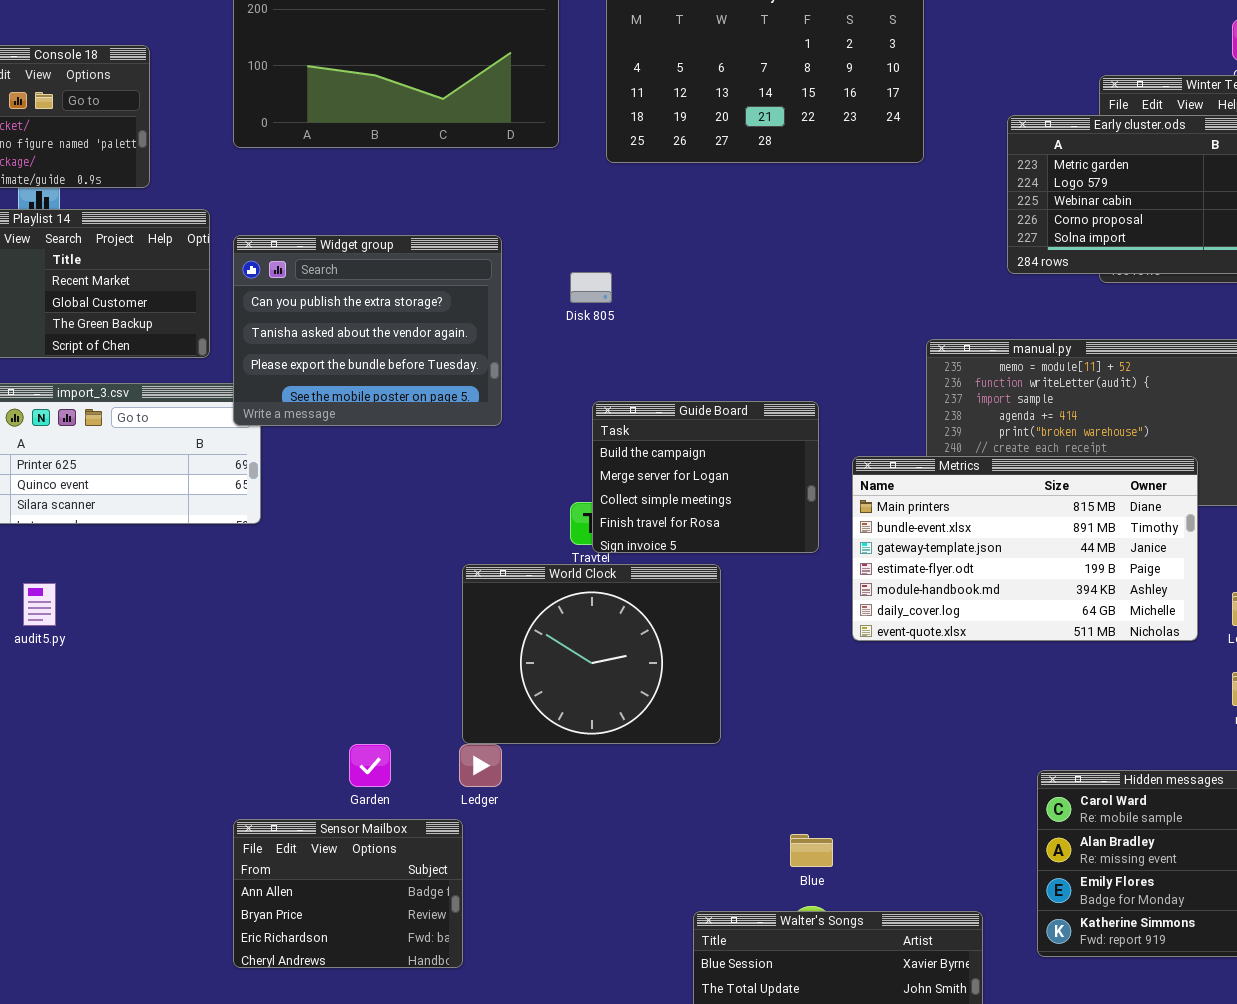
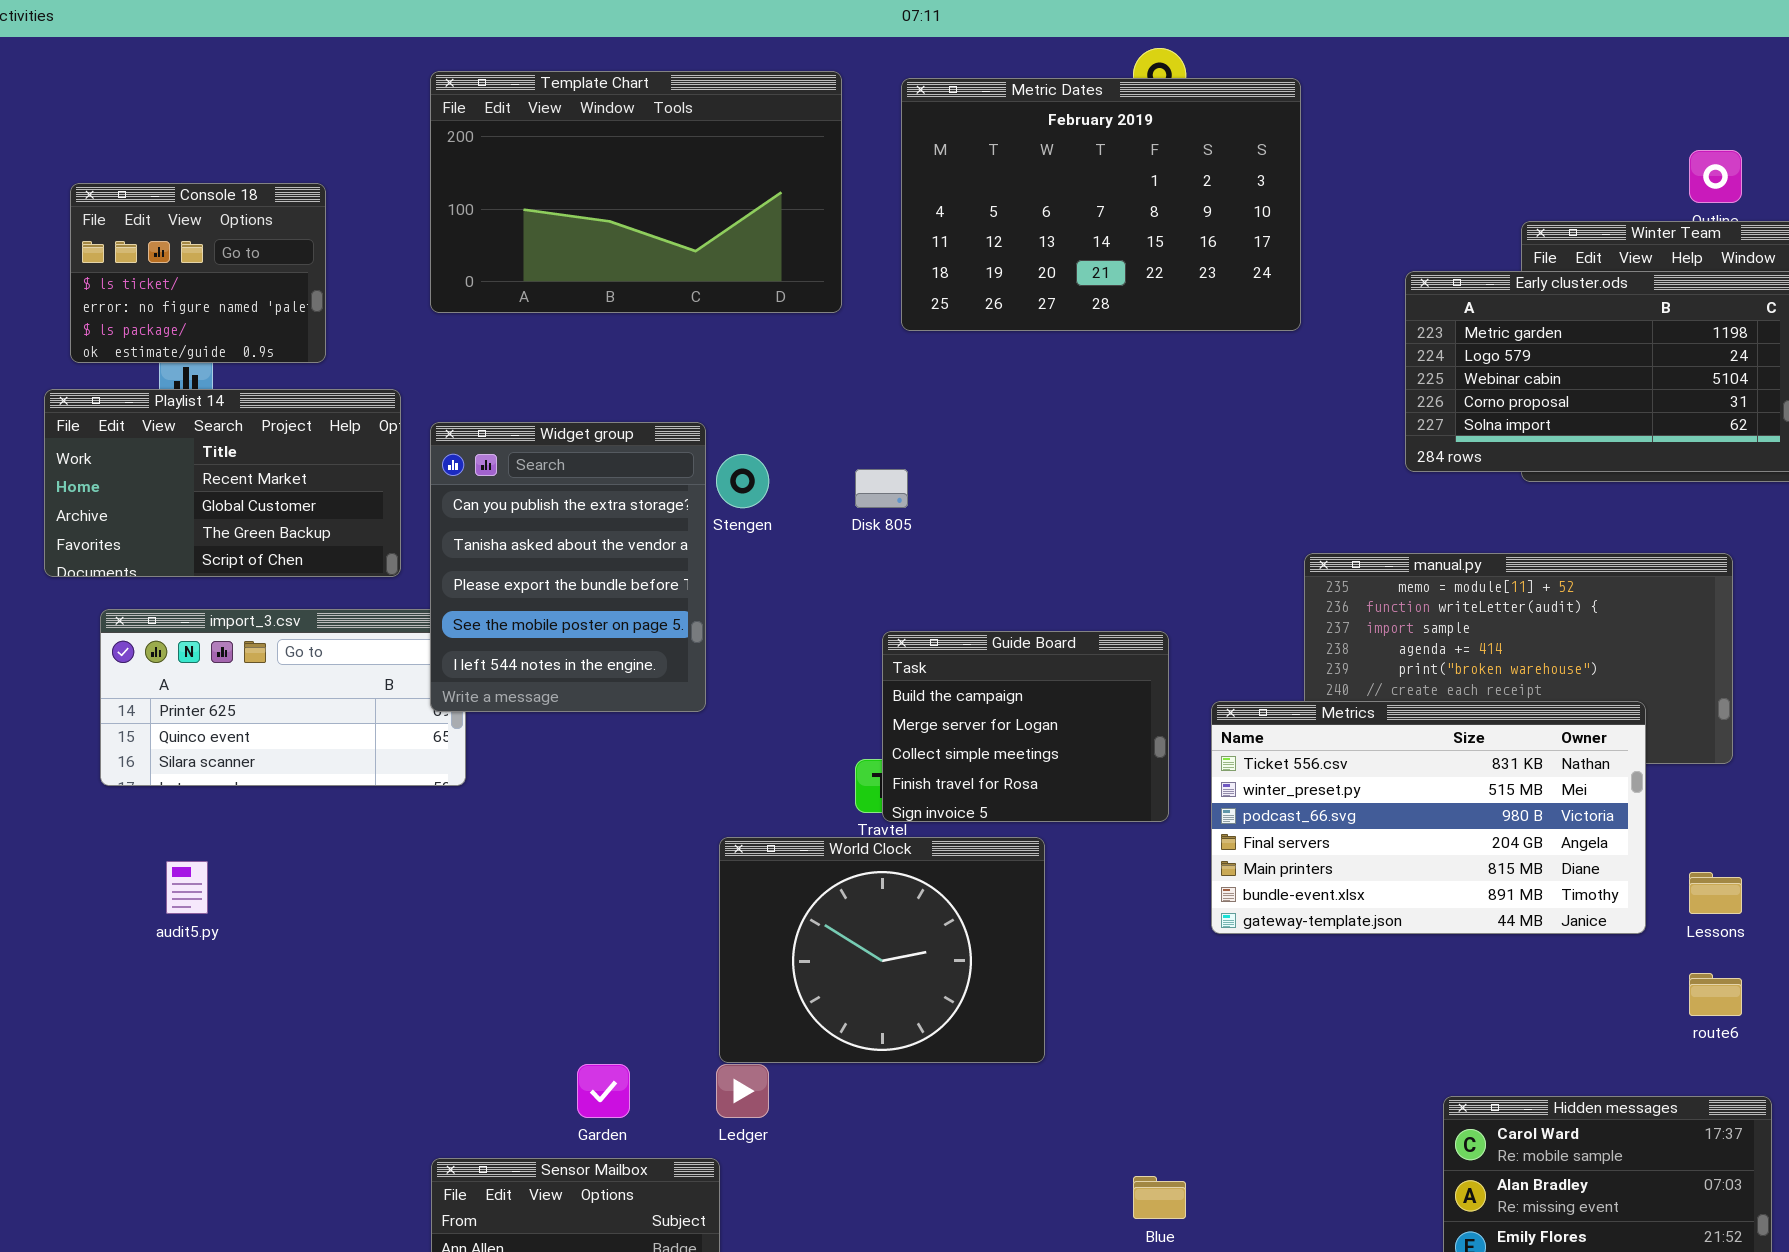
Widget group: [233,235,502,426] -> [430,422,706,712], resized
Metrics: [852,456,1198,641] -> [1211,701,1646,934], scrolled up 4 rows

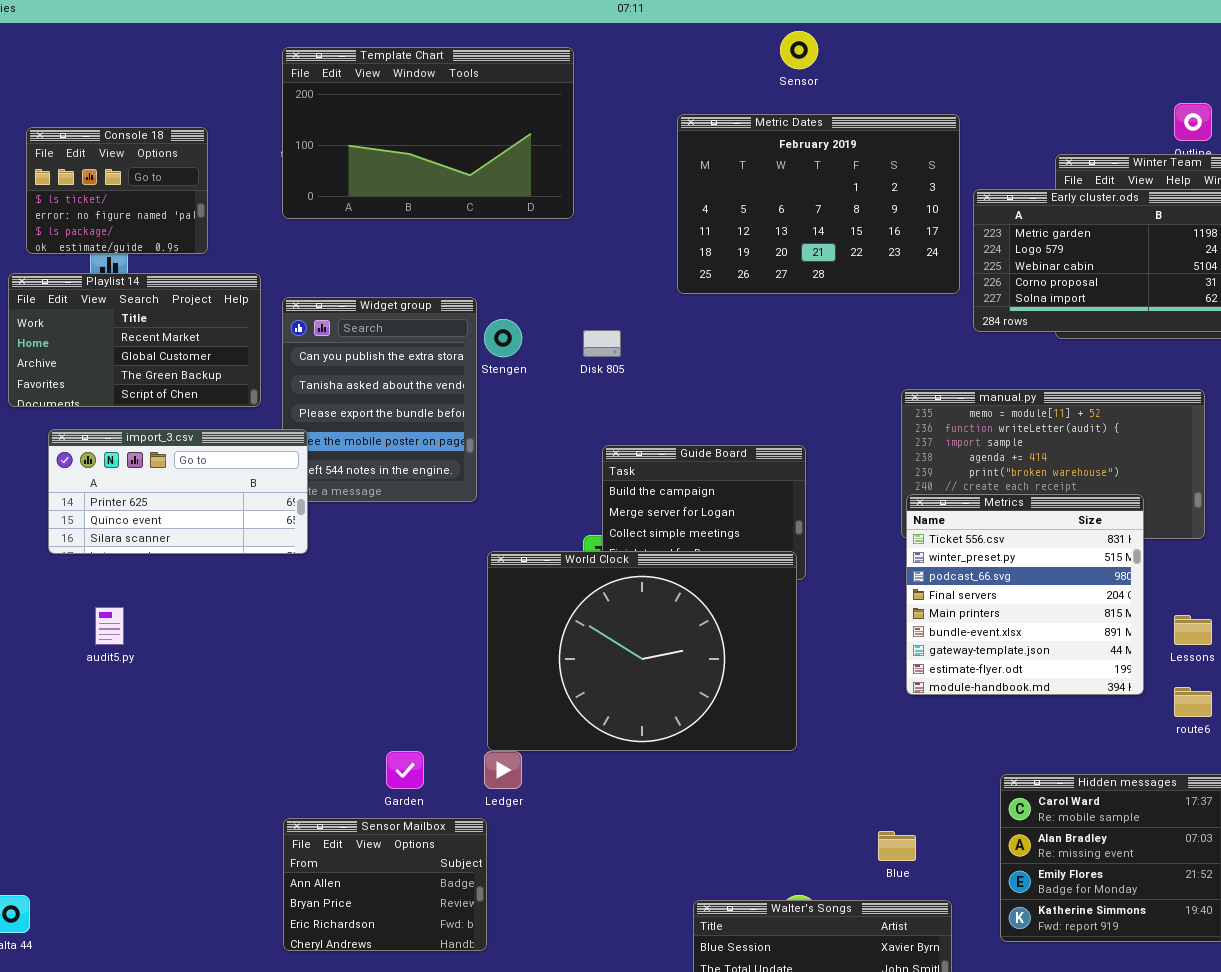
Metric Dates: [901,78,1301,331] -> [677,114,960,294], moved
import_3.csv: [100,609,466,786] -> [48,429,308,554], raised
Metrics: [1211,701,1646,934] -> [906,494,1144,695], resized
World Clock: [719,837,1045,1063] -> [487,551,797,751], resized
Blue: [1133,1176,1186,1219] -> [878,831,916,861], moved

